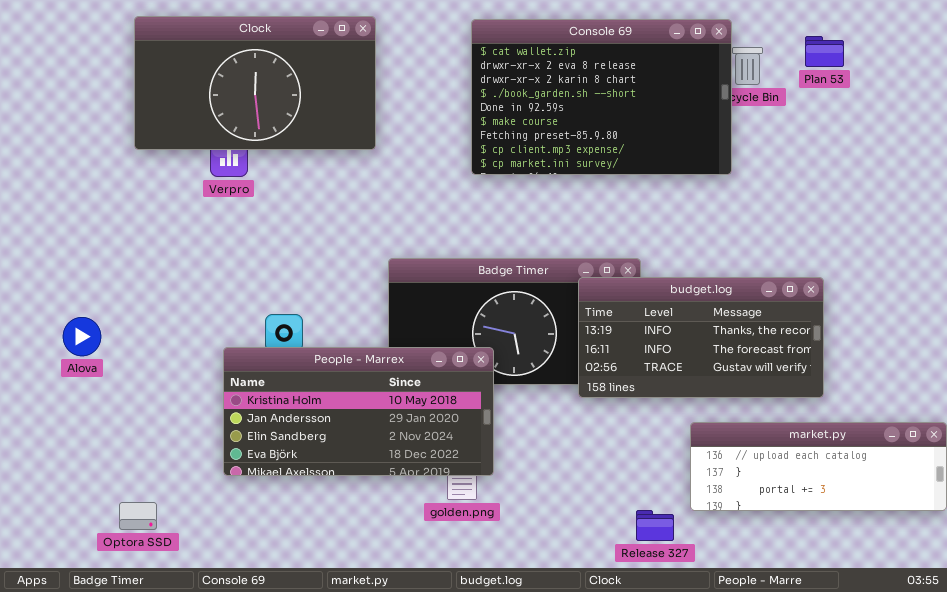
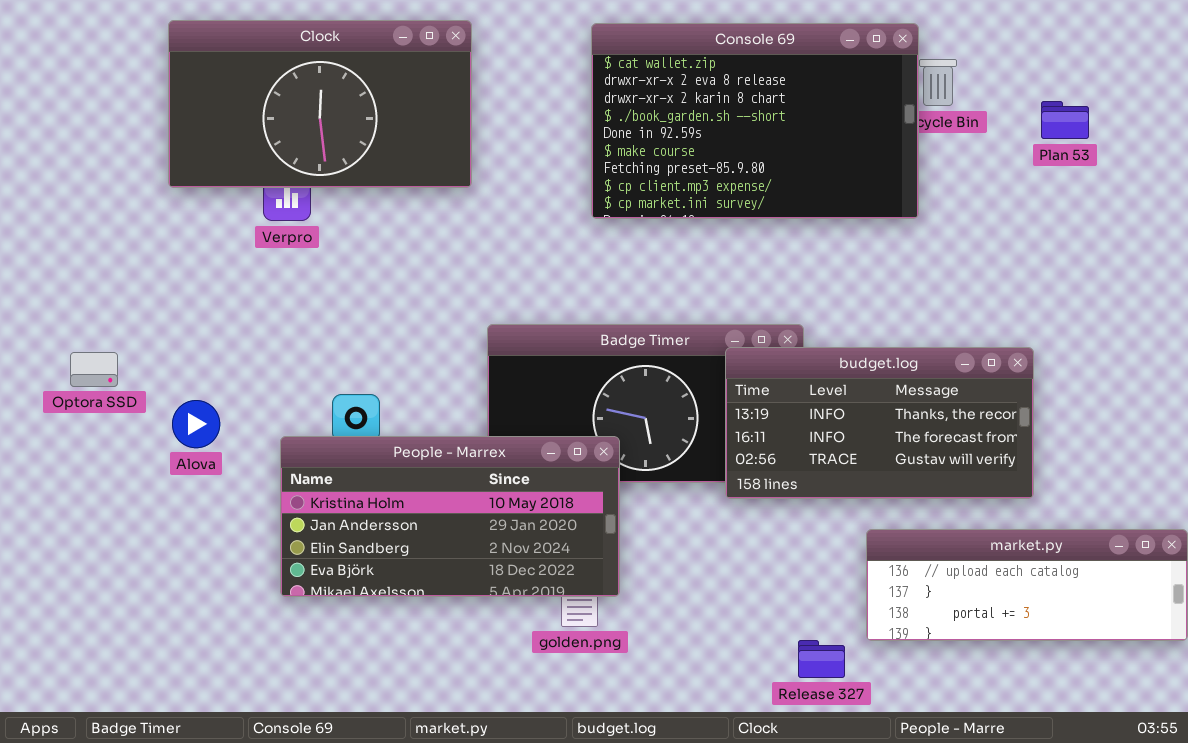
Plan 53: [805,36,844,67] -> [1041,101,1089,139], moved
Alova: [63,317,101,356] -> [172,400,220,448], moved
Optora SSD: [119,502,157,530] -> [70,352,118,387], moved

